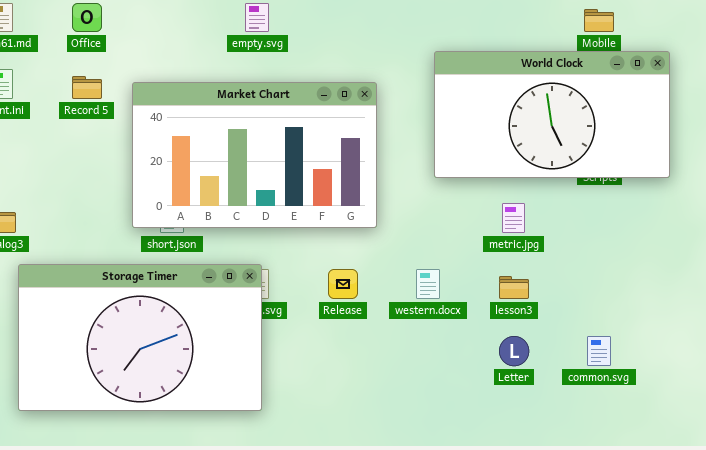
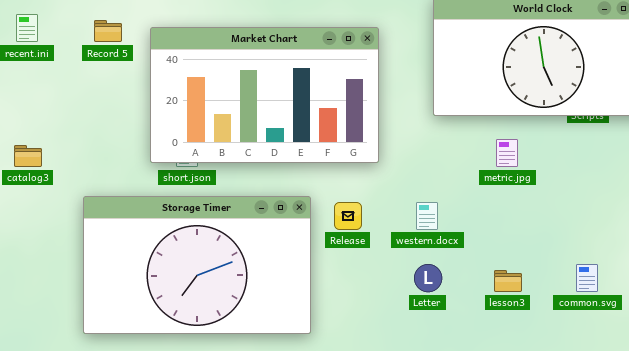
Storage Timer: [18,264,262,411] -> [83,196,311,334], moved
lesson3: [499,276,529,299] -> [494,270,522,292], moved
Letter: [499,336,529,366] -> [414,264,442,292], moved

